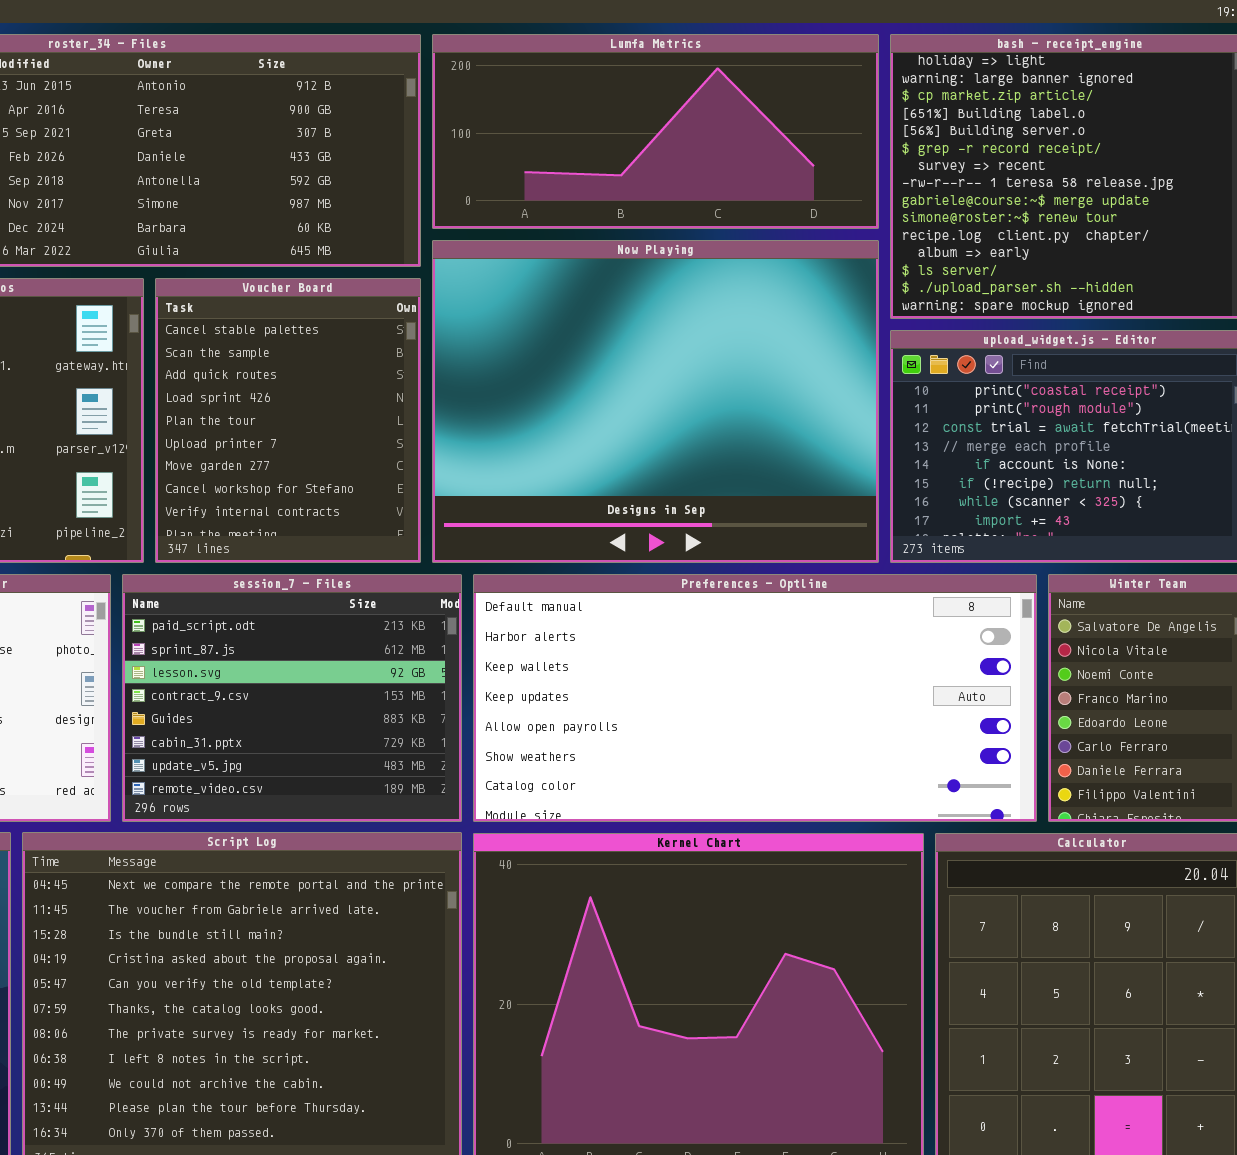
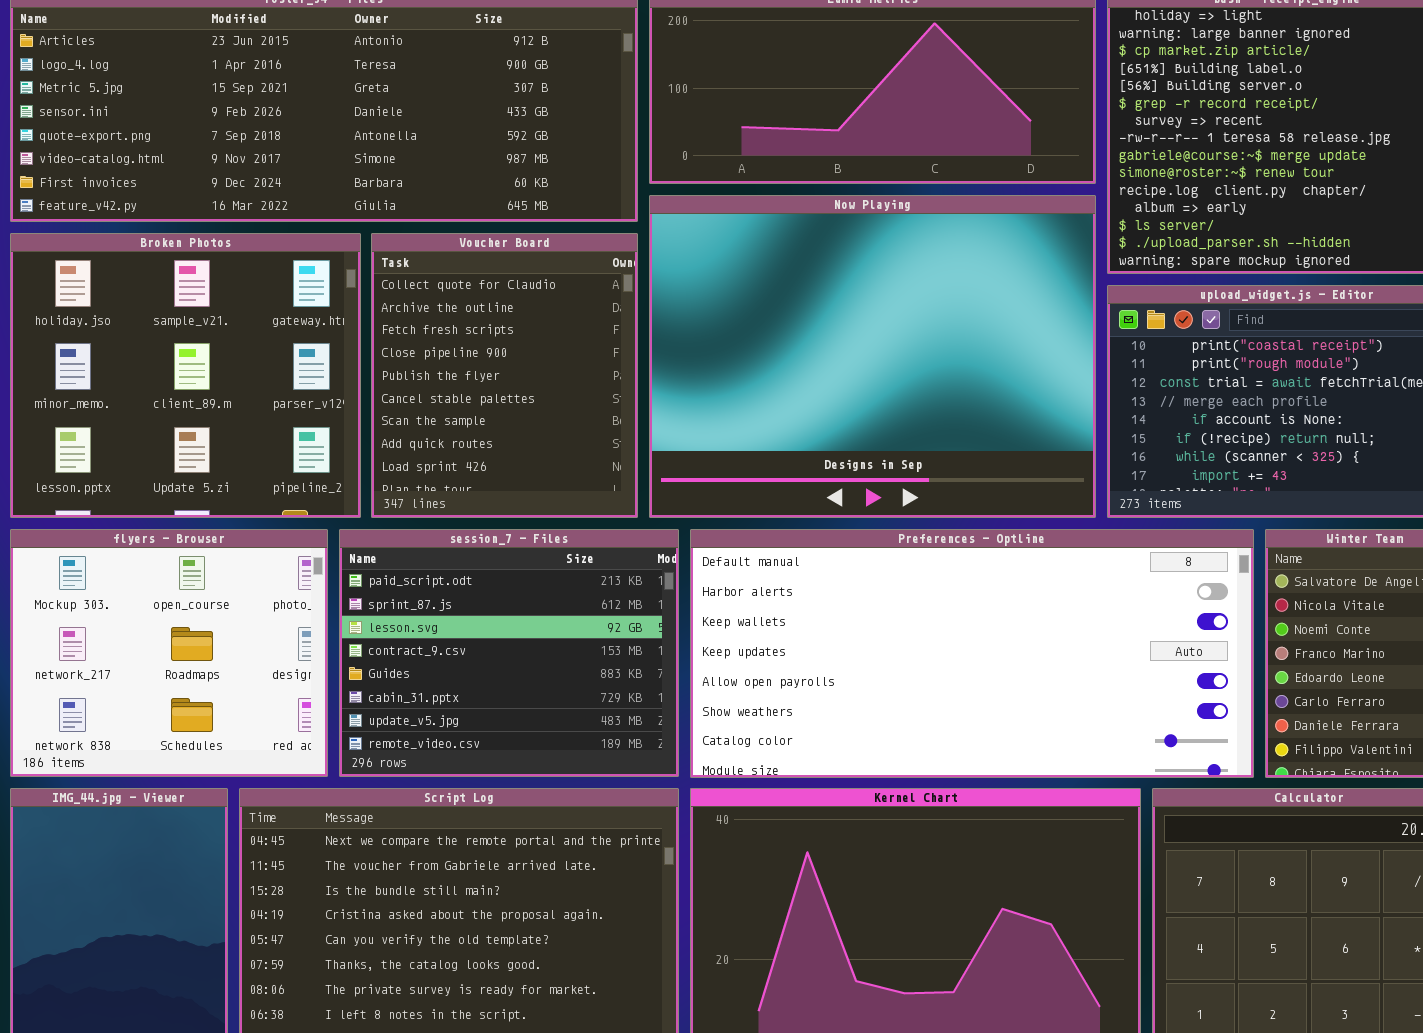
Voucher Board: [155,278,421,563] -> [371,233,638,518], scrolled up 5 rows

